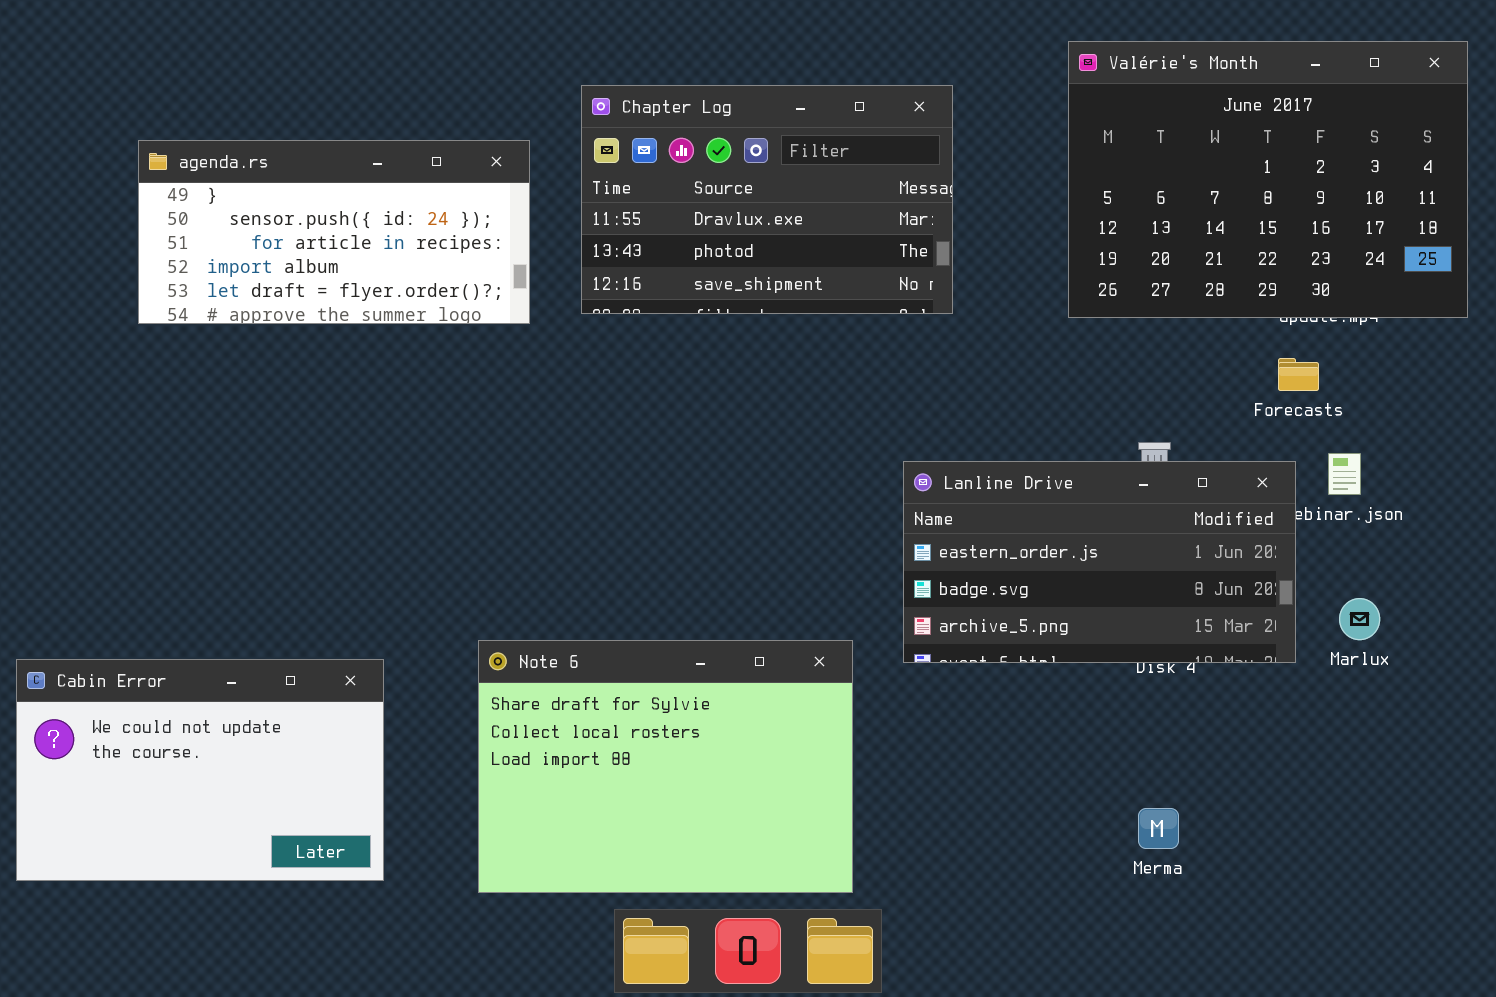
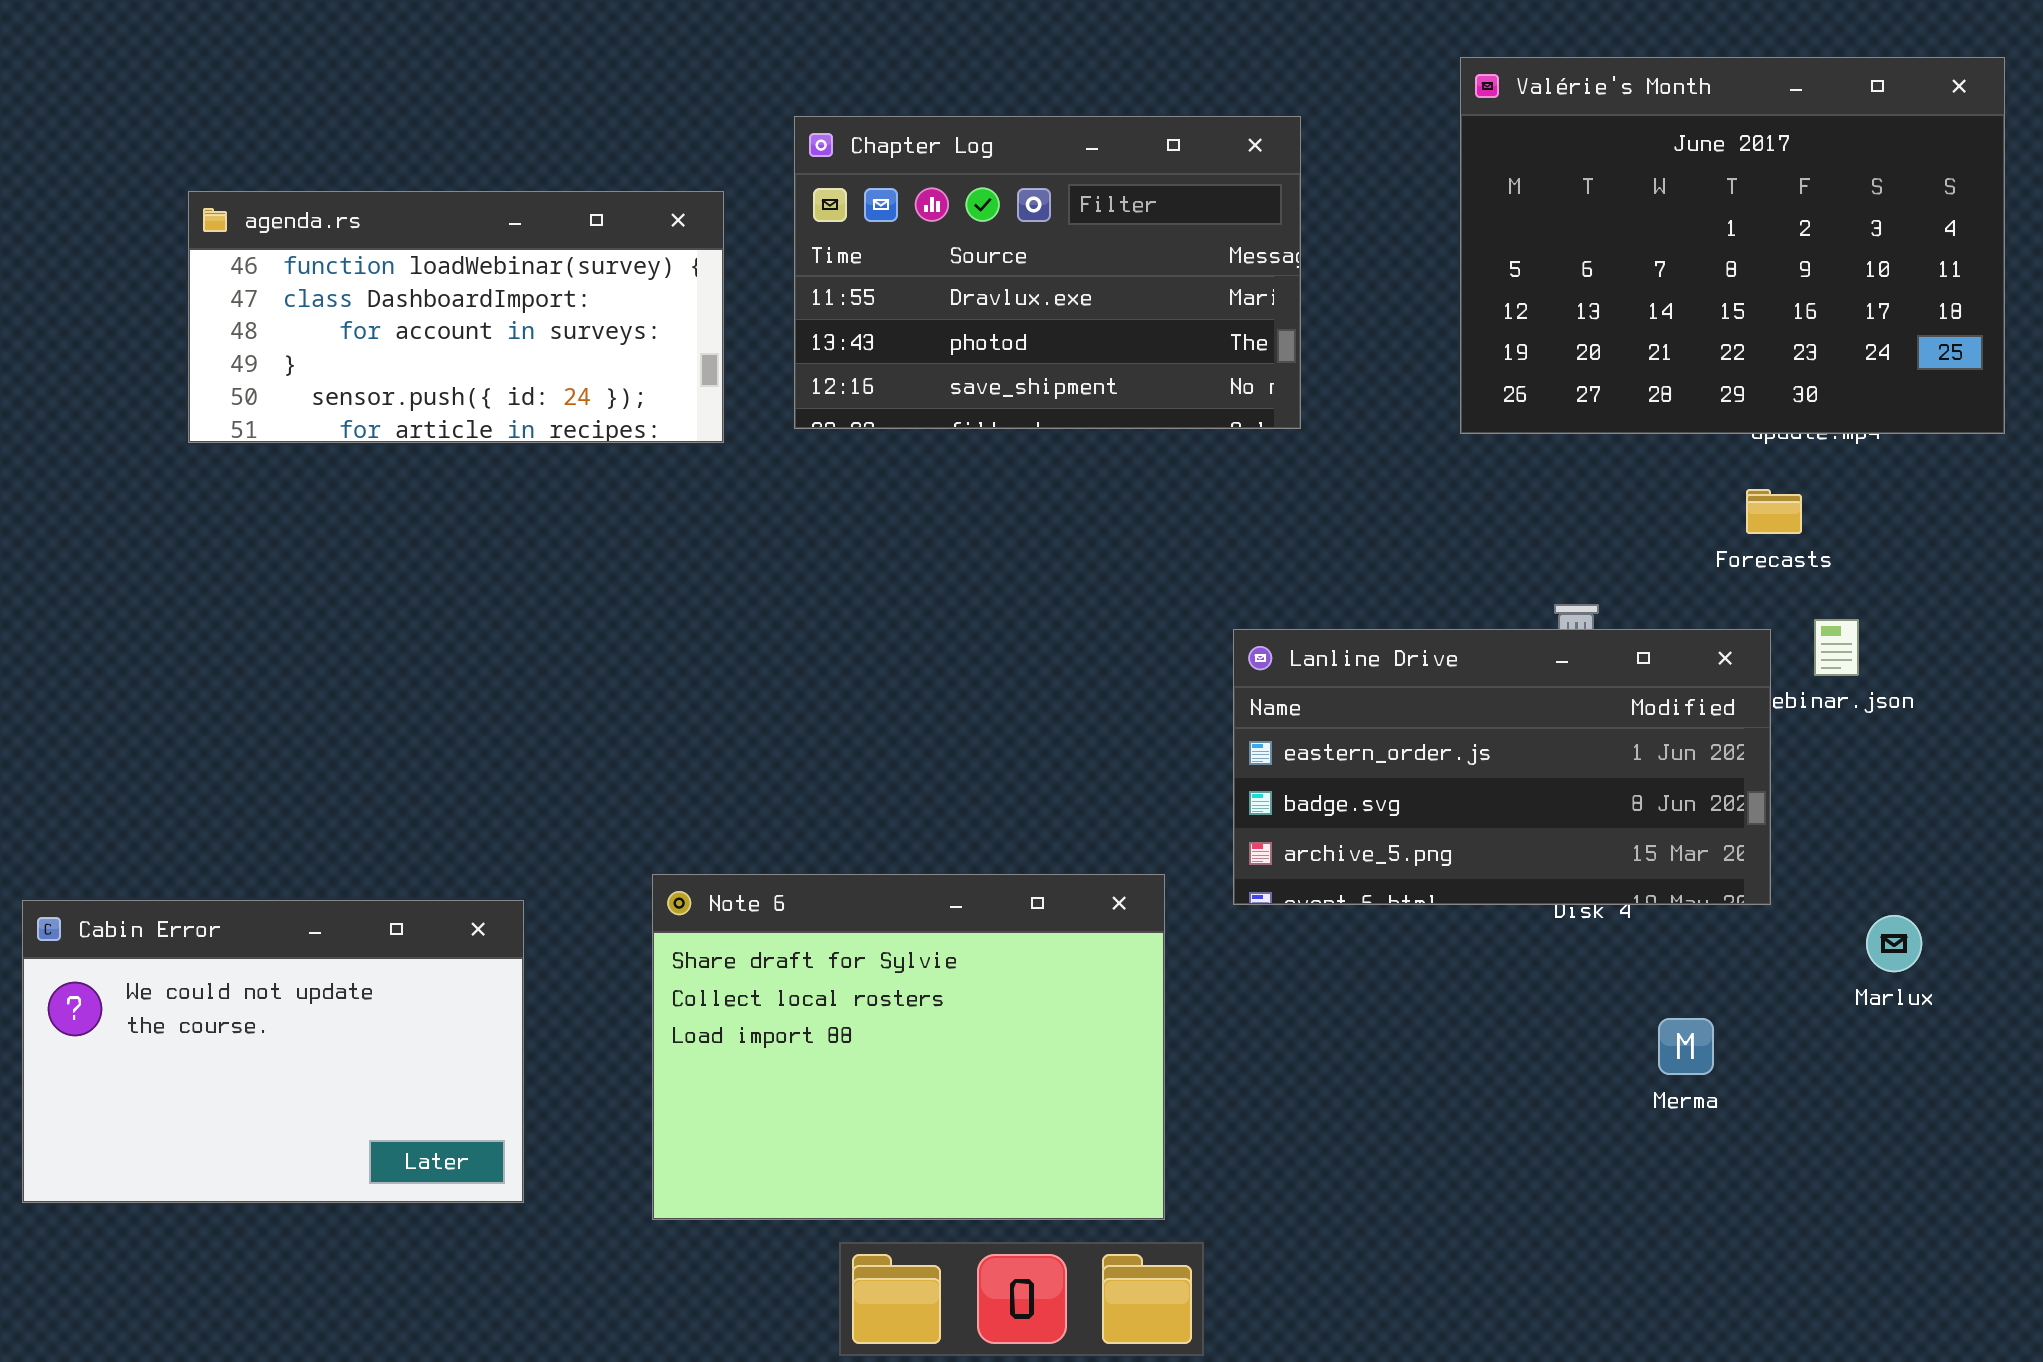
agenda.rs: [138,140,530,324] -> [188,191,724,443], scrolled up 3 rows
Marlux: [1339,598,1380,640] -> [1866,915,1922,972], moved
Merma: [1138,808,1179,849] -> [1658,1018,1714,1075], moved

